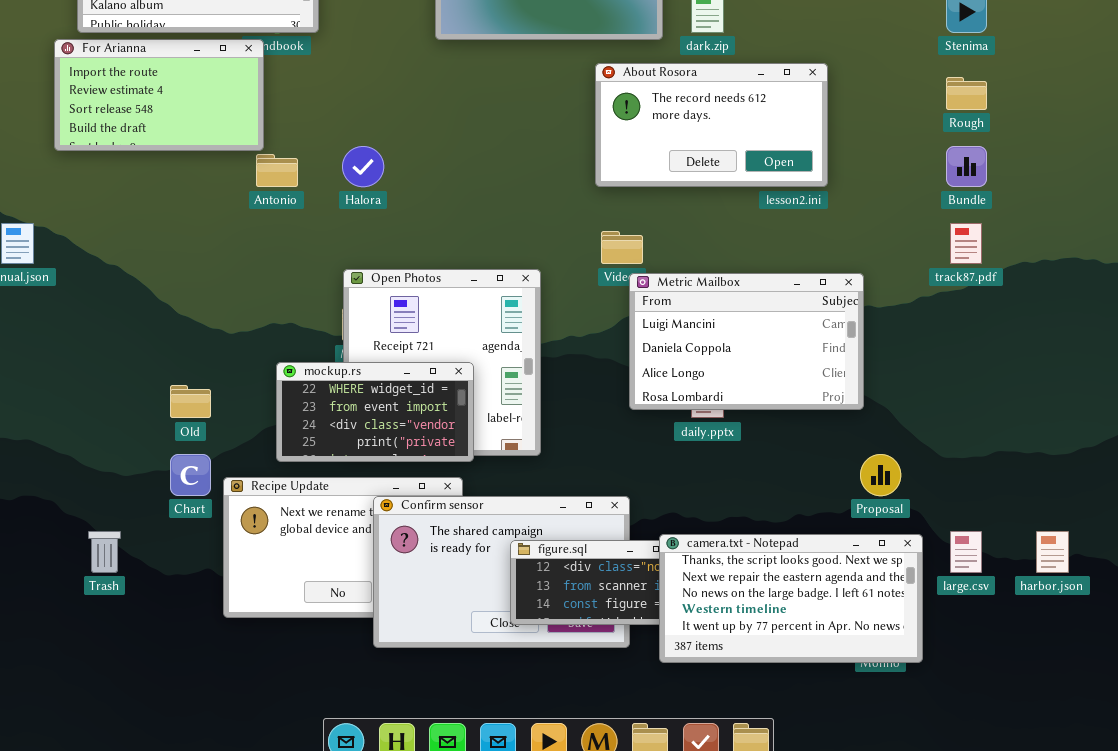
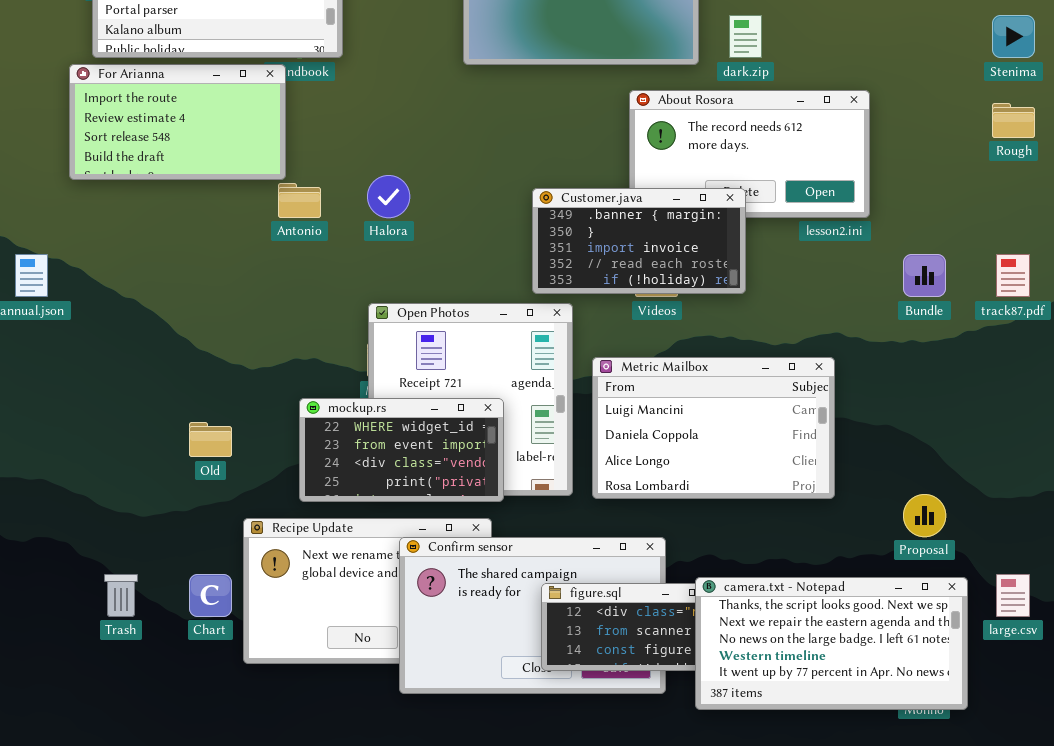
Bundle: [946,146,987,187] -> [903,254,946,297], moved
Customer.java: none -> [532,188,746,294], opened
Metric Mailbox: [629,273,864,410] -> [592,357,835,499], moved
Chart: [170,454,211,496] -> [189,574,232,617], moved

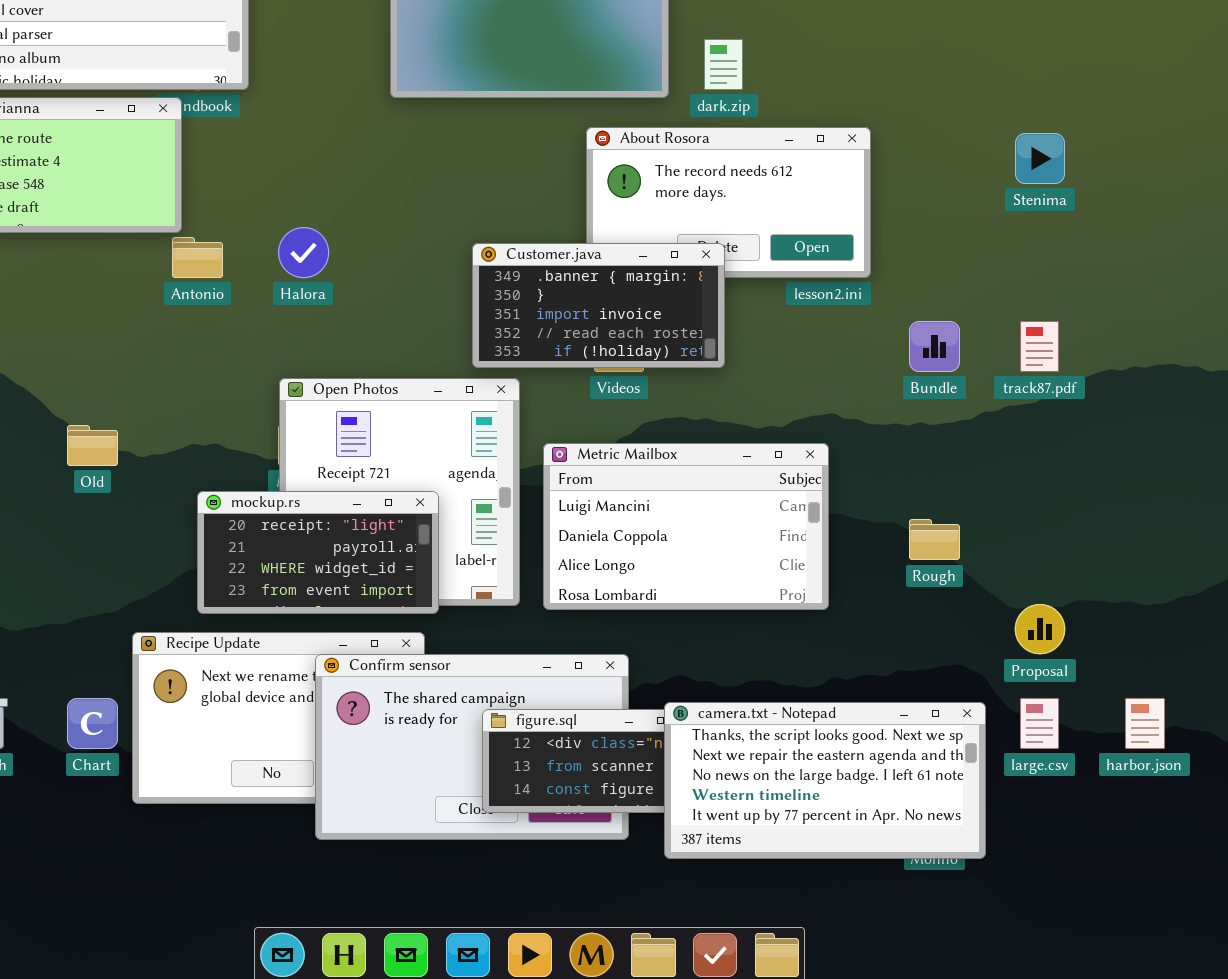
Stenima: [992,15,1035,58] -> [1015,133,1065,184], moved
Rough: [992,103,1035,138] -> [909,519,960,560], moved
mockup.rs: [299,398,504,502] -> [197,491,439,614], scrolled up 2 rows
Old: [189,422,232,457] -> [67,425,118,466], moved
Proposal: [903,494,946,537] -> [1015,604,1065,654], moved

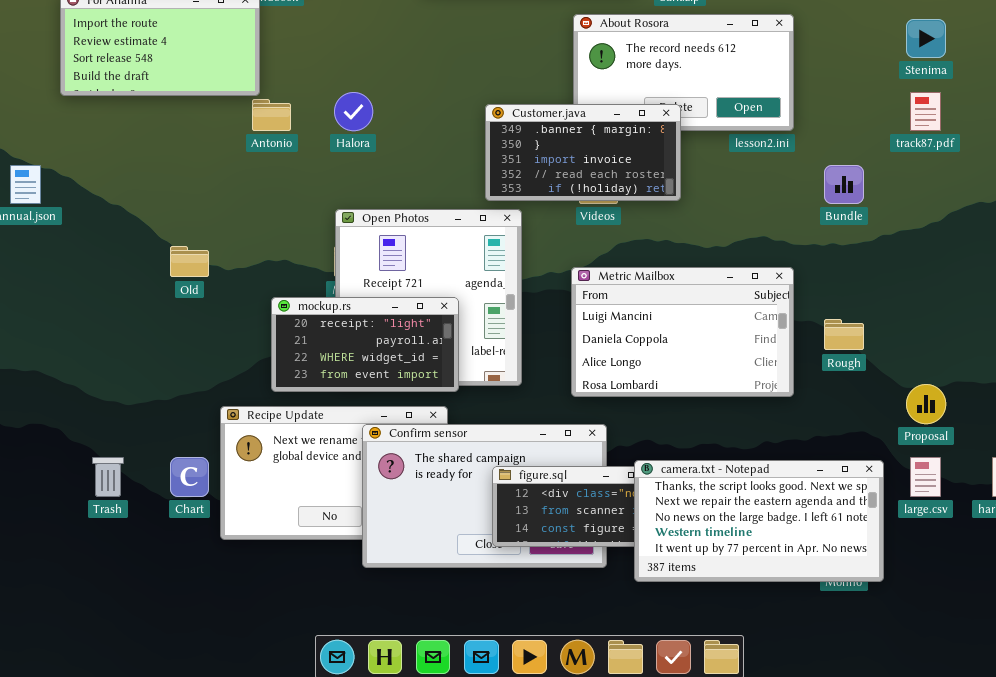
track87.pdf: [1020,321,1059,372] -> [910,92,941,131], moved
Metric Mailbox: [543,443,829,610] -> [571,267,794,397], moved

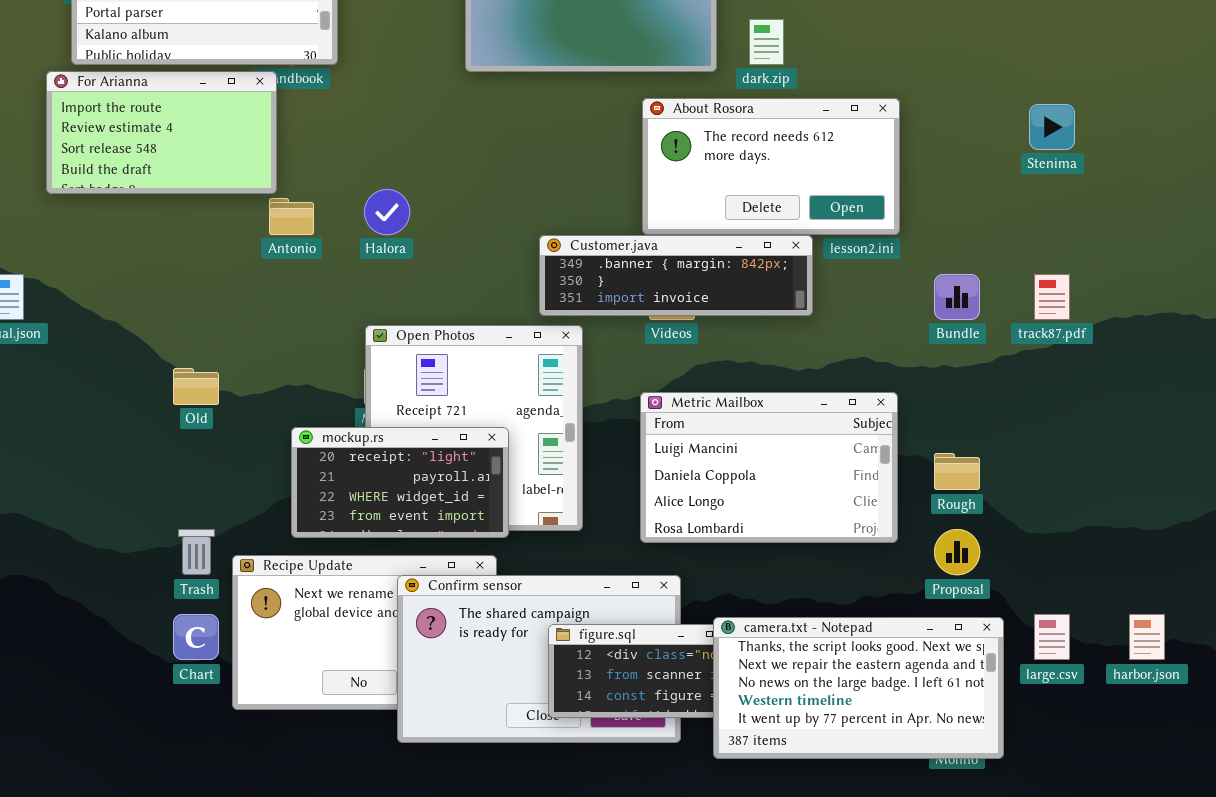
track87.pdf: [910,92,941,131] -> [1034,274,1070,320], moved
Customer.java: [485,104,681,201] -> [539,235,813,316], resized
Proposal: [906,384,946,424] -> [934,529,980,575], moved
Trash: [92,457,124,497] -> [178,529,215,575], moved

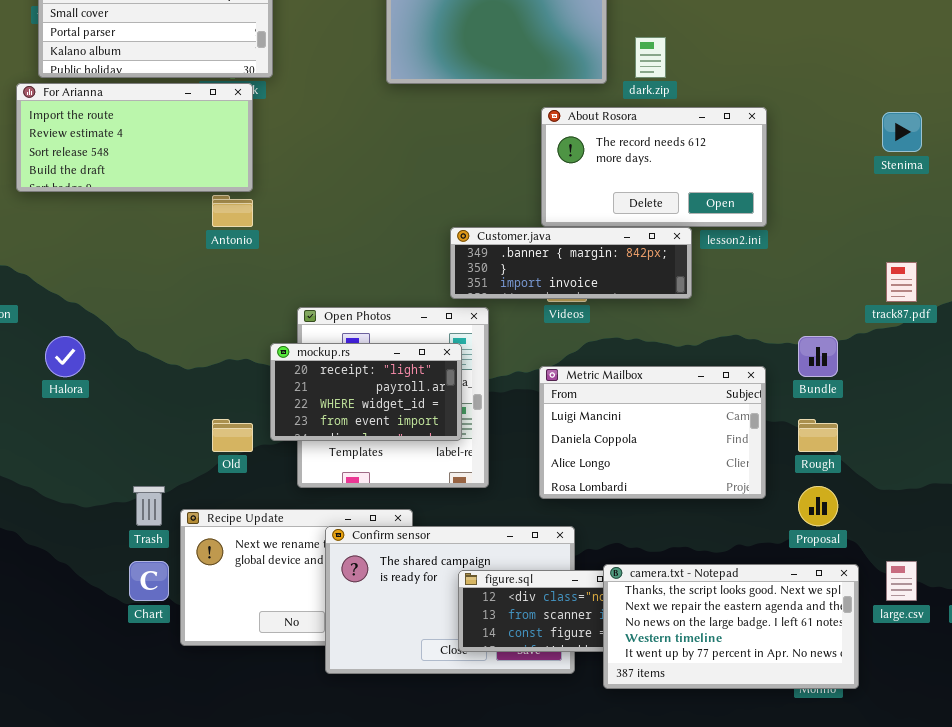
For Arianna: [46,71,277,194] -> [16,83,253,192], resized
Halora: [364,189,410,235] -> [45,336,85,377], moved
Bundle: [934,274,980,320] -> [798,336,838,377], moved
Old: [173,368,219,405] -> [212,419,253,452], moved
mockup.rs: [291,427,509,538] -> [270,343,462,441], moved

